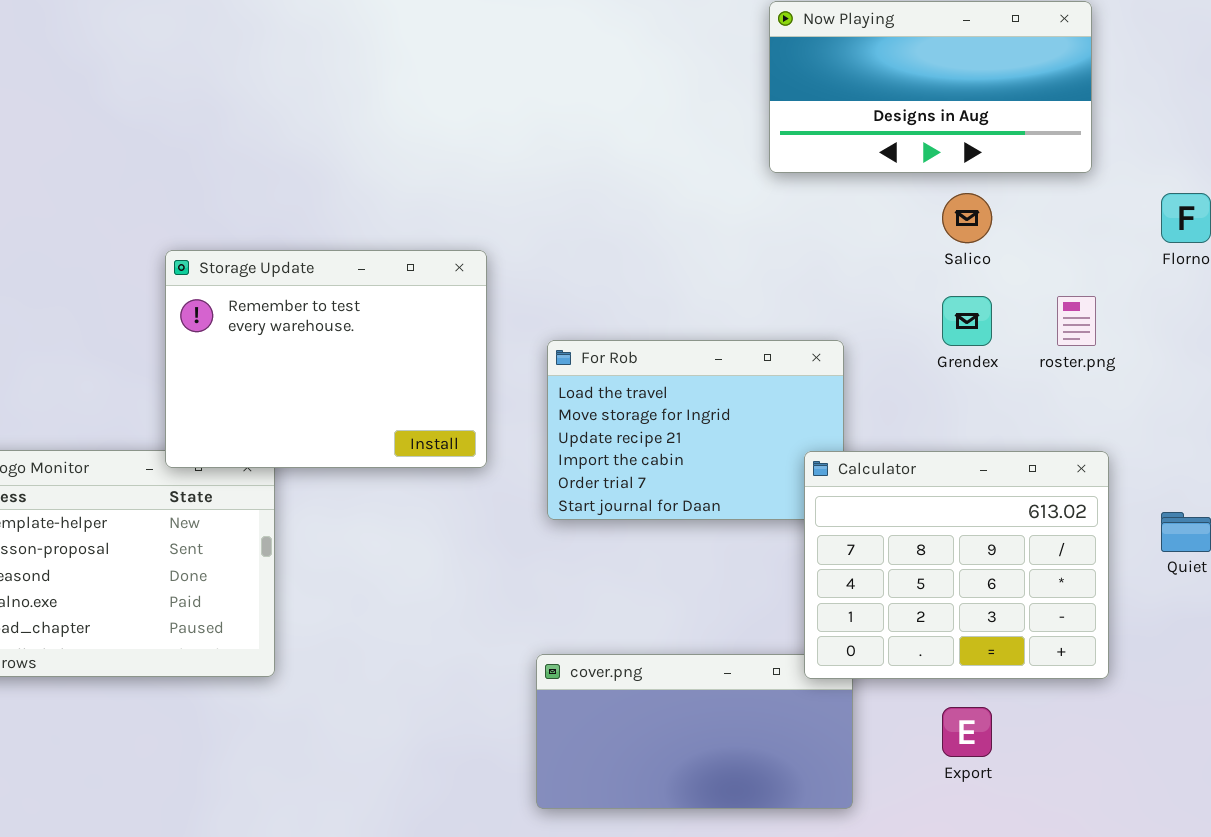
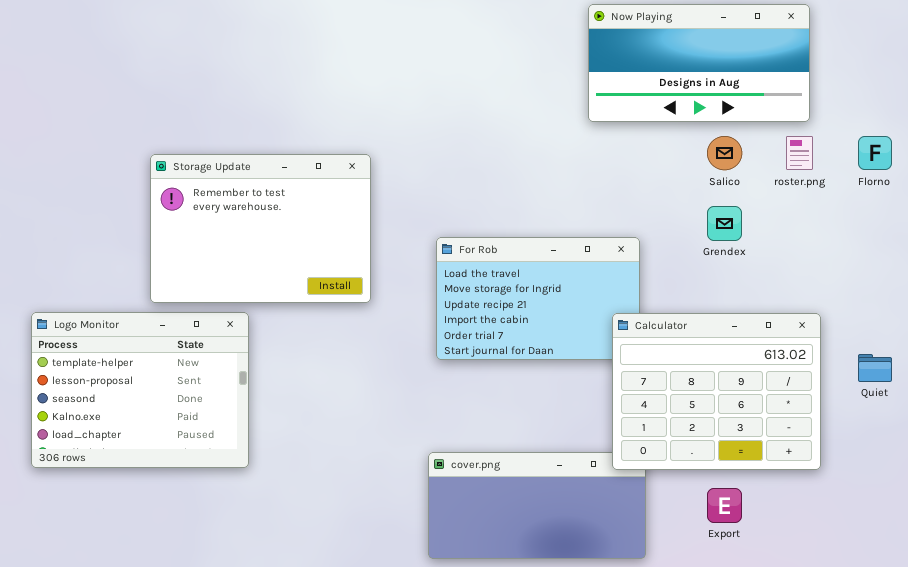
Storage Update: [165,250,487,468] -> [150,154,371,303], moved
roster.png: [1057,296,1096,346] -> [786,136,813,170], moved

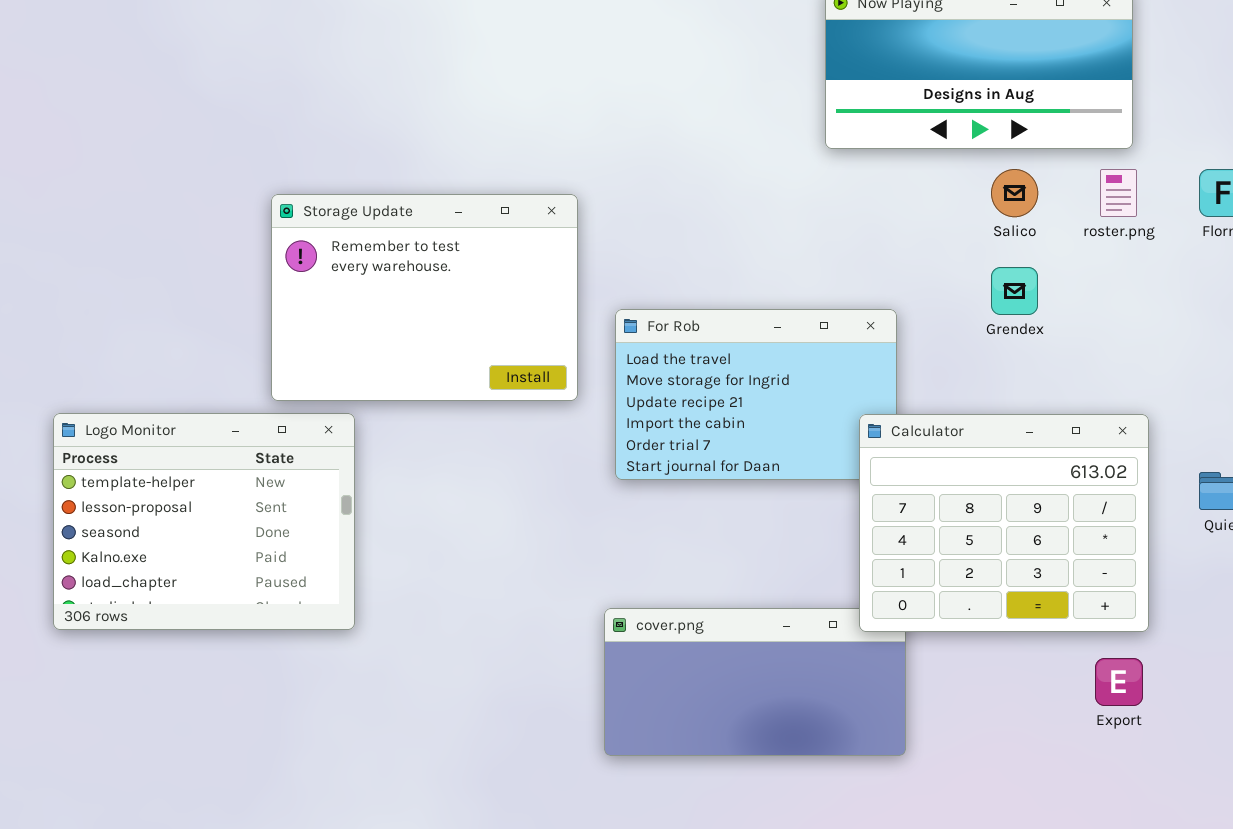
Storage Update: [150,154,371,303] -> [271,194,578,401], moved
Export: [707,488,742,523] -> [1095,658,1143,706], moved

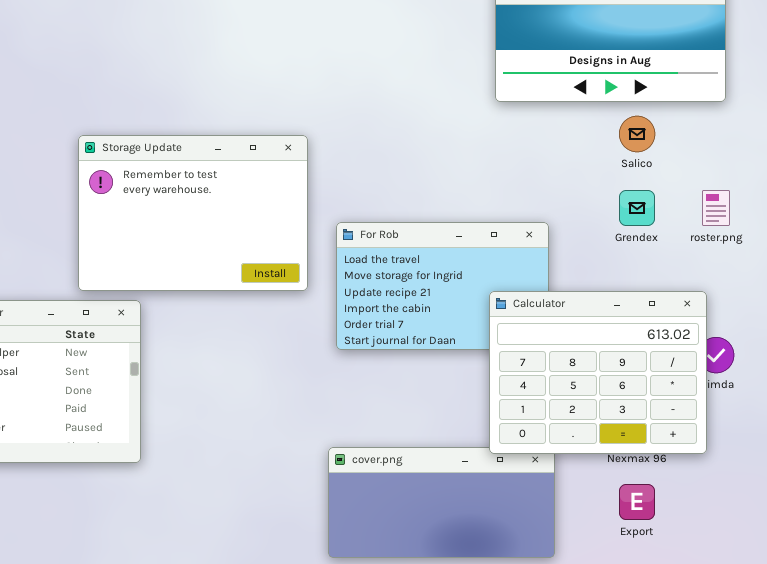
roster.png: [1100,169,1137,217] -> [702,190,730,226], moved
Calculator: [859,414,1149,632] -> [489,291,707,454], moved
Export: [1095,658,1143,706] -> [619,484,655,520], moved

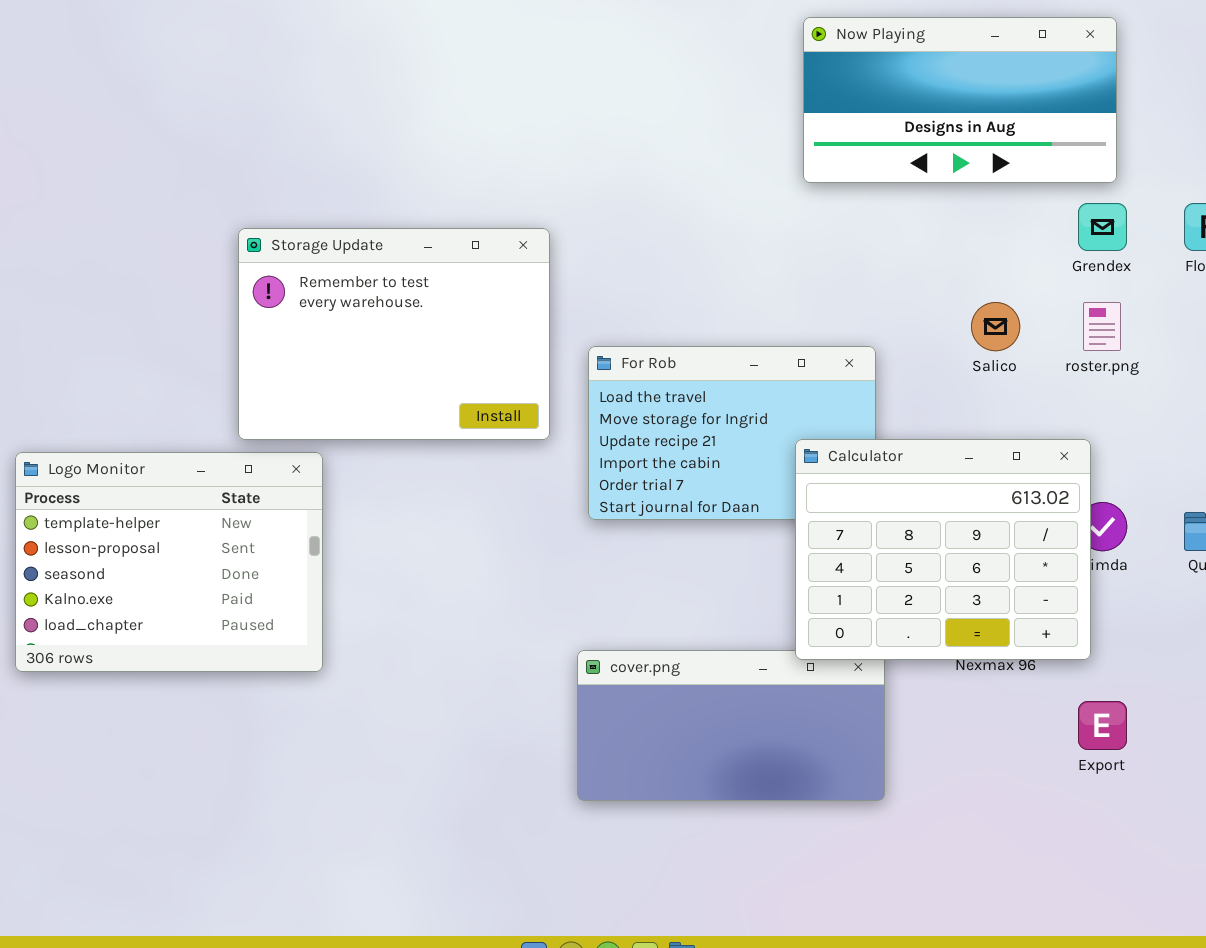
Salico: [619,116,655,152] -> [971,302,1020,351], moved
Grendex: [619,190,655,226] -> [1078,203,1127,251], moved
Export: [619,484,655,520] -> [1078,701,1127,750], moved

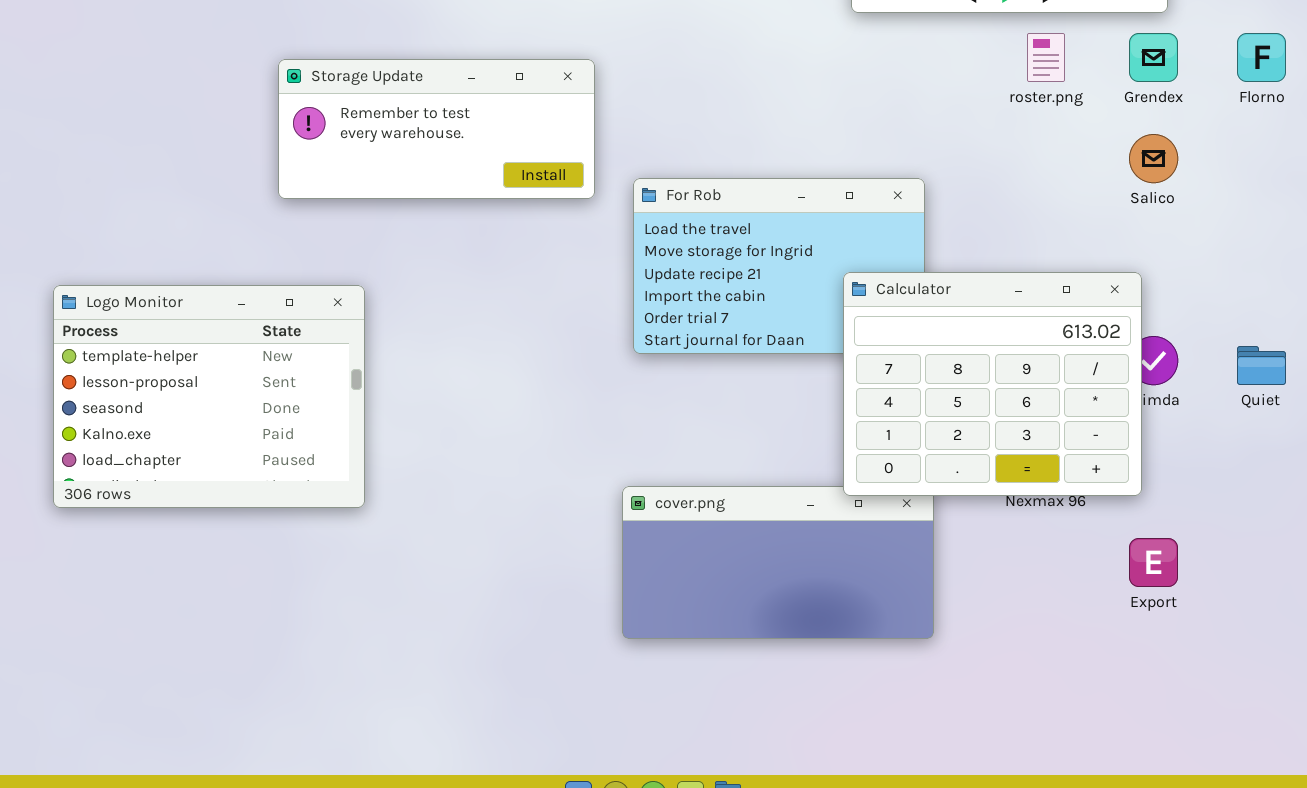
Storage Update: [238,228,550,440] -> [278,59,595,199], resized
Salico: [971,302,1020,351] -> [1129,134,1178,183], moved
roster.png: [1083,302,1121,351] -> [1027,33,1065,82], moved

